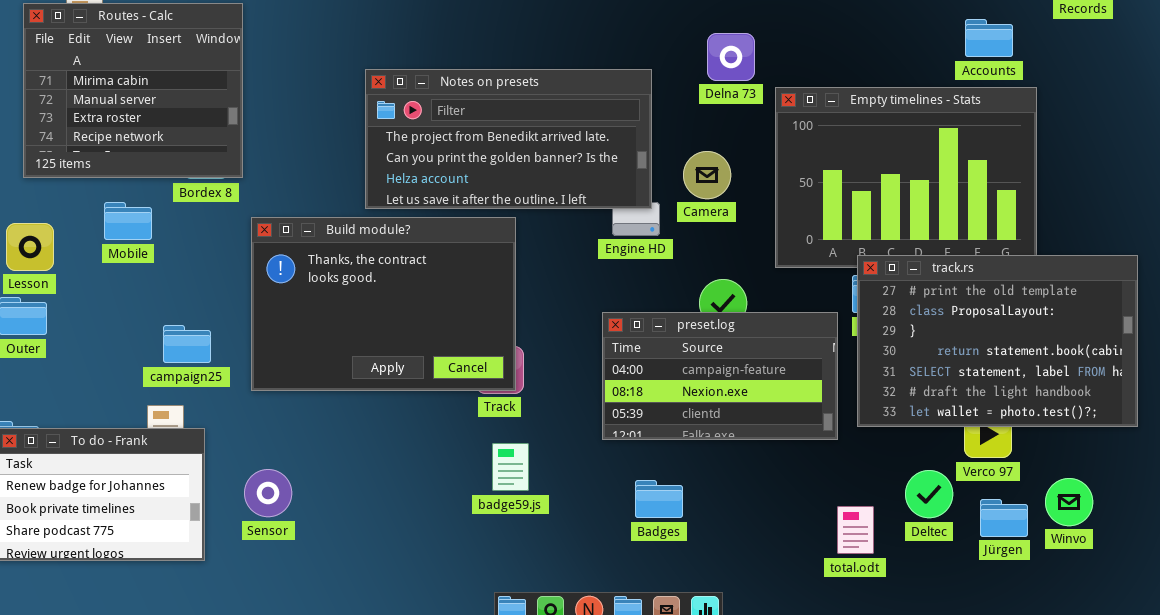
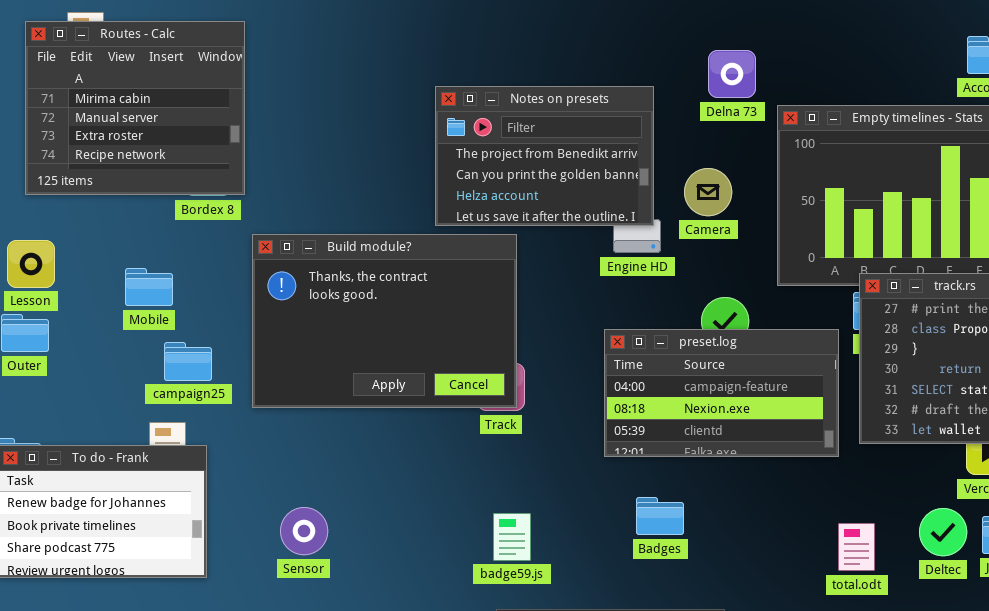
Notes on presets: [365,69,652,209] -> [435,86,654,226], resized
Mobile: [104,202,152,240] -> [125,268,173,306], moved
badge59.js: [492,443,529,491] -> [493,513,531,561], moved
Sensor: [244,469,292,517] -> [280,507,328,555], moved
Deltec: [905,470,953,518] -> [919,508,967,556], moved

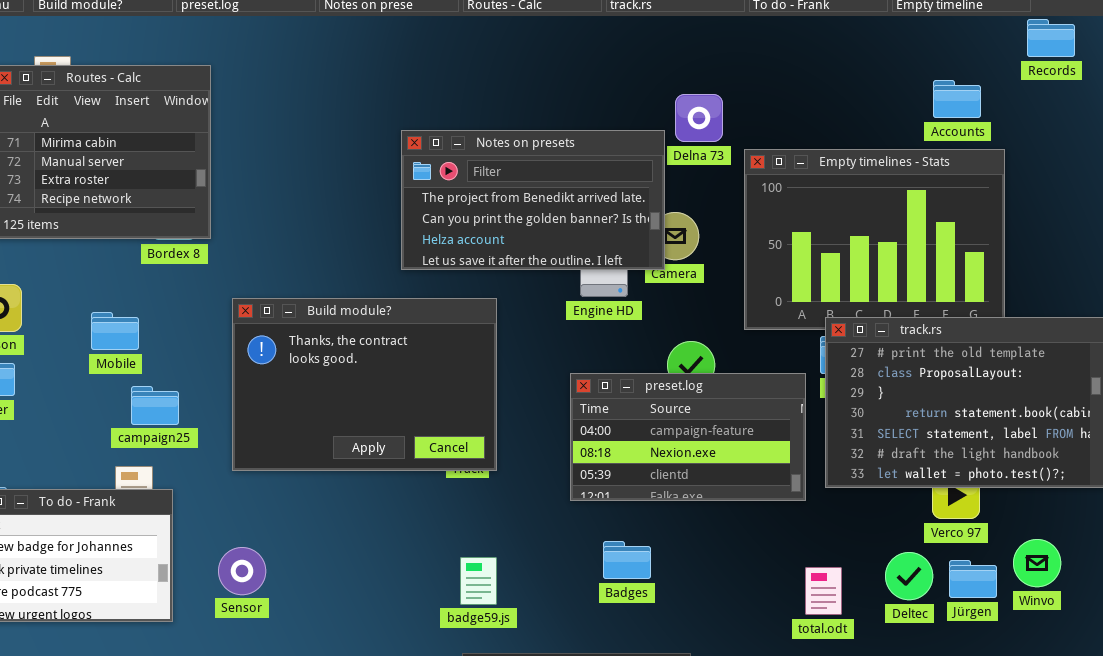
Notes on presets: [435,86,654,226] -> [401,130,665,270], resized
Build module?: [252,234,517,408] -> [232,298,497,471], moved
Sensor: [280,507,328,555] -> [218,547,266,595], moved

